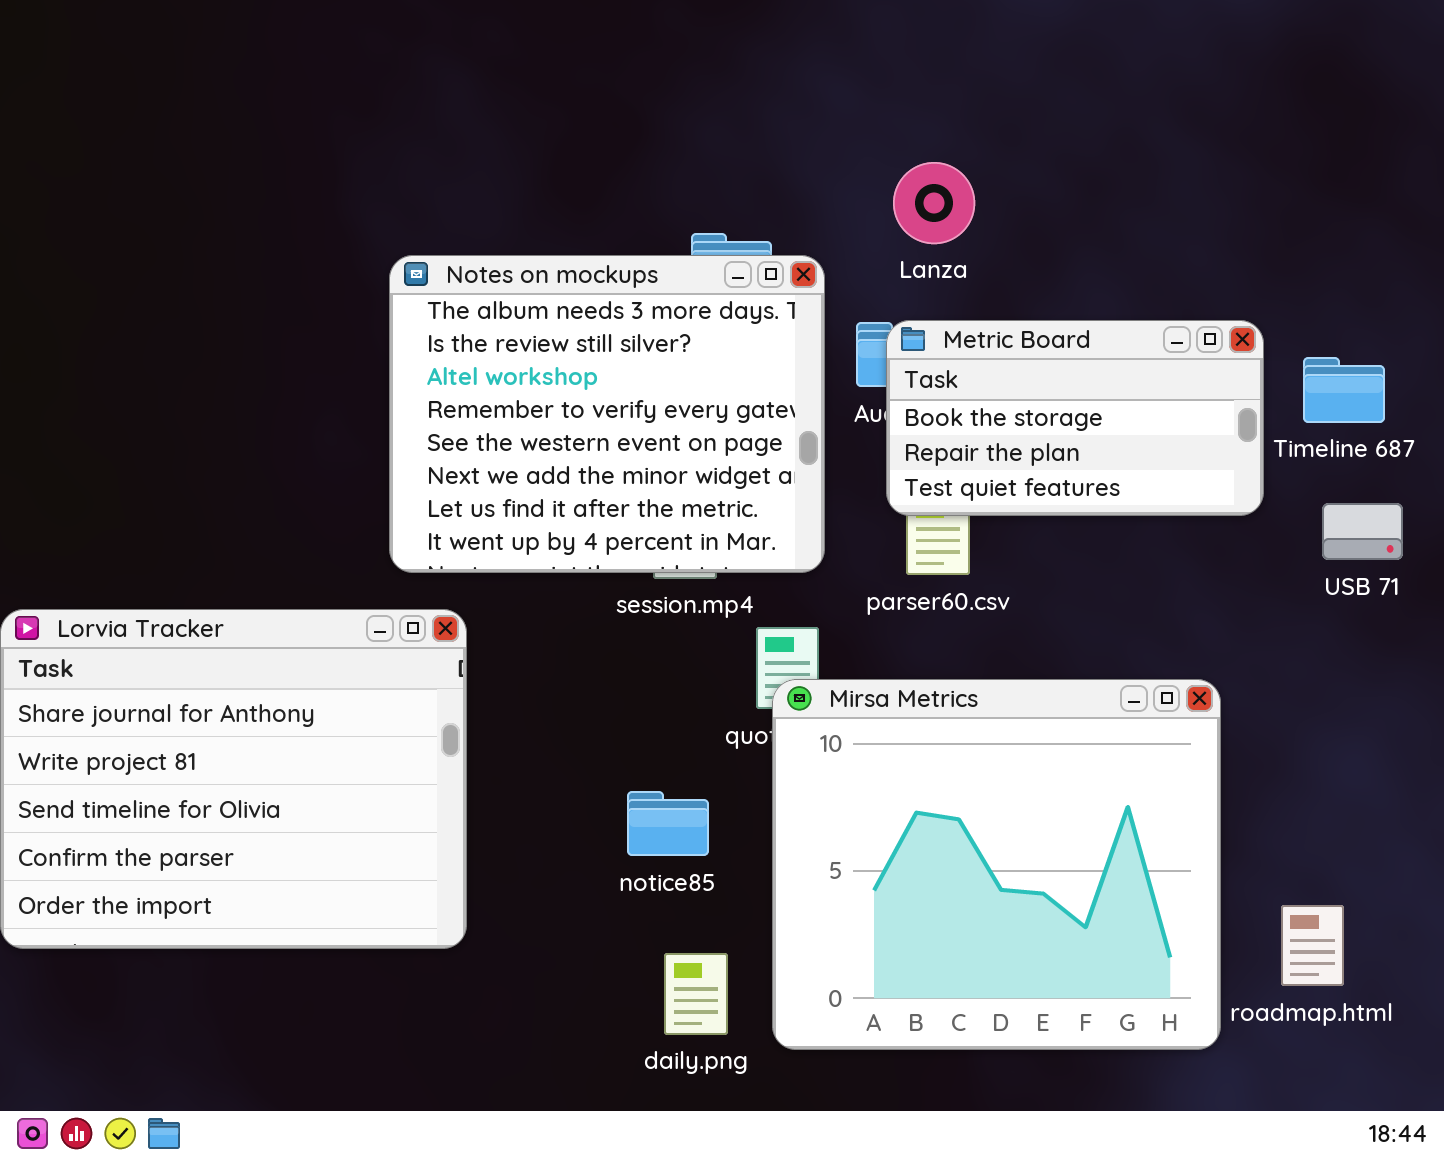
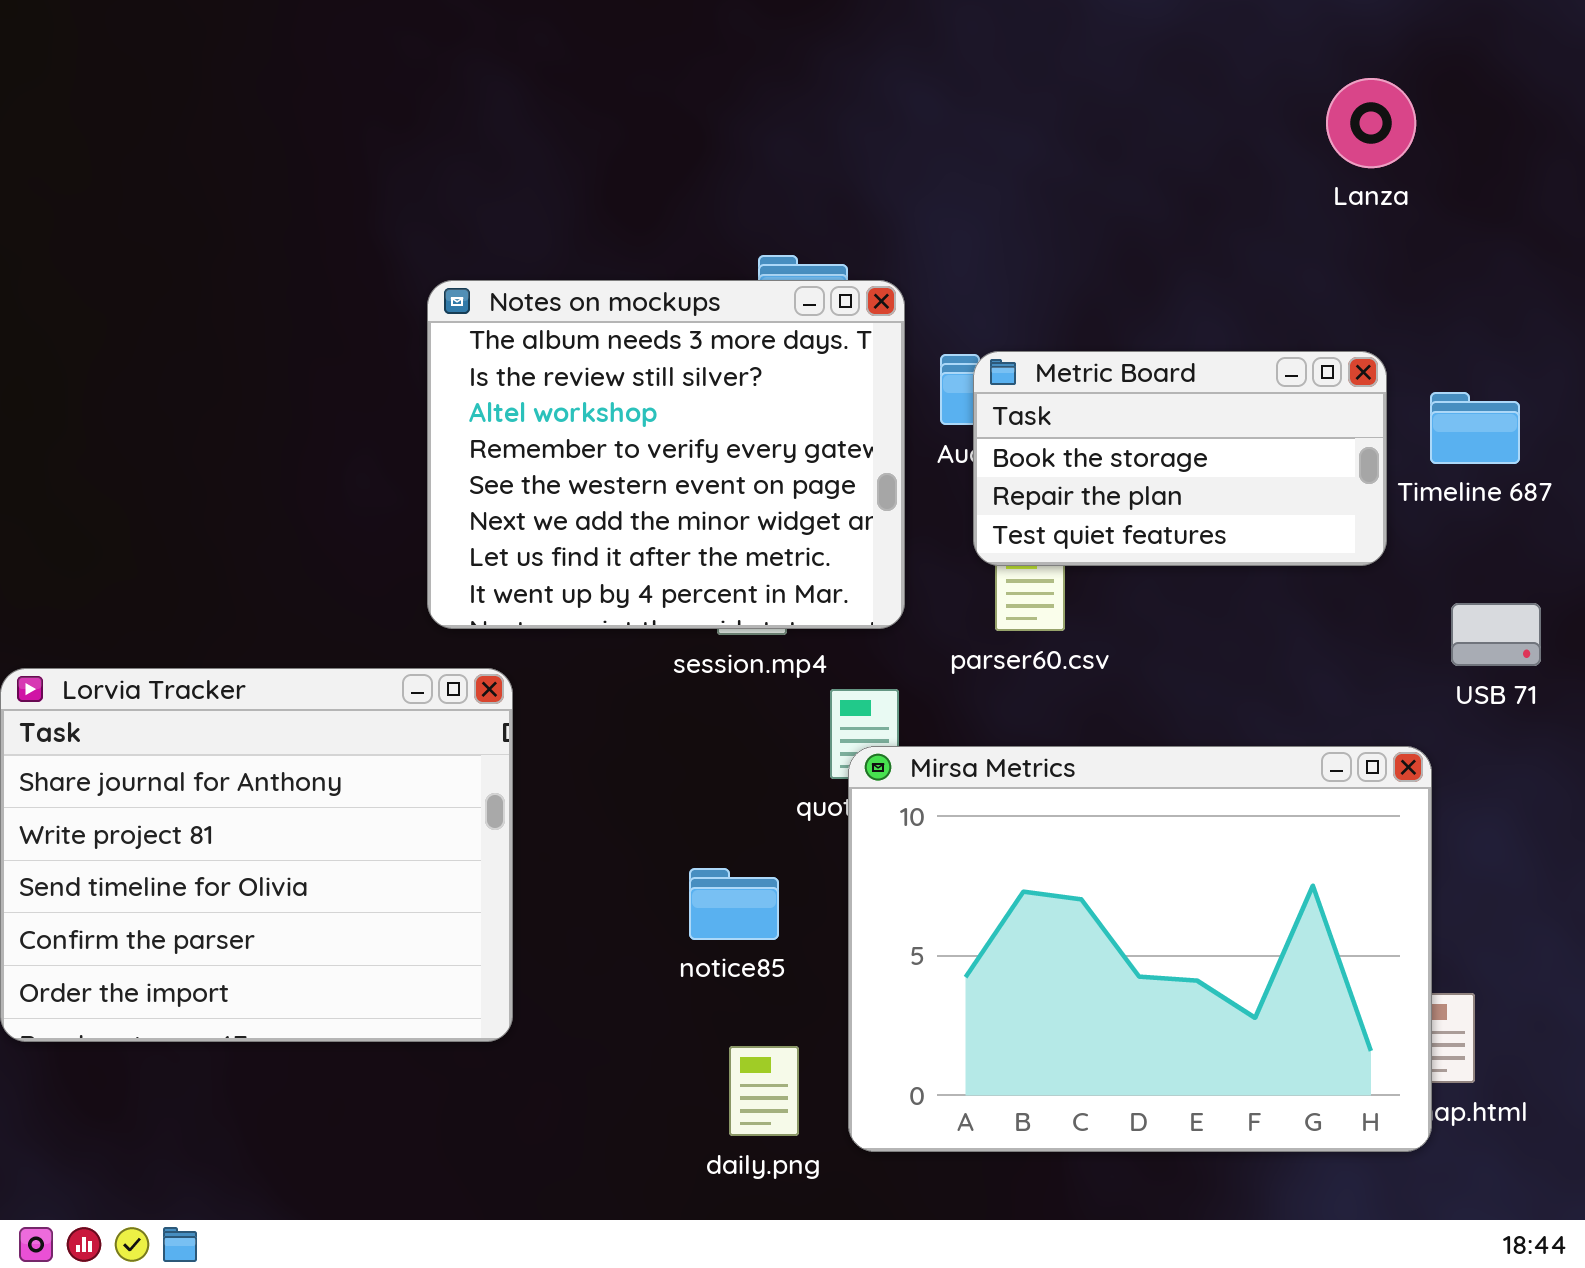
Lanza: [893,162,975,244] -> [1326,78,1416,168], moved
USB 71: [1322,503,1403,560] -> [1451,603,1541,666], moved
Mirsa Metrics: [772,679,1221,1050] -> [848,746,1432,1152], resized

